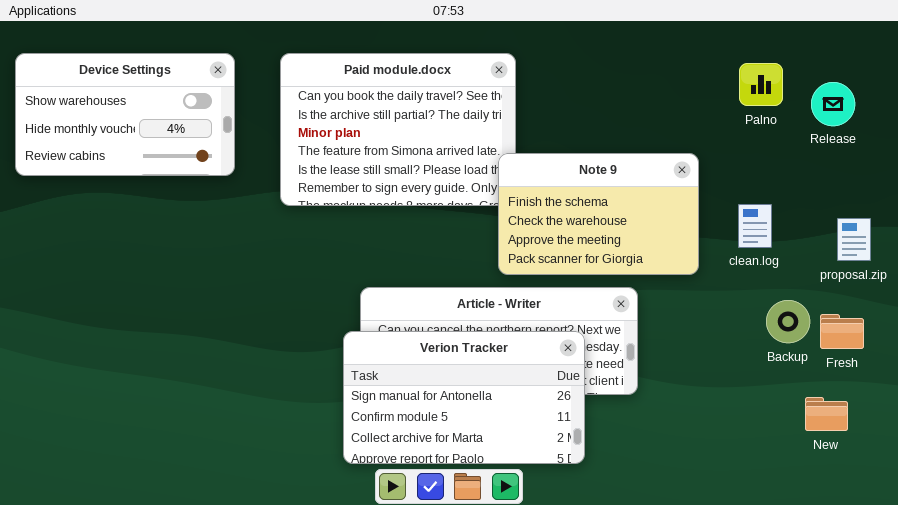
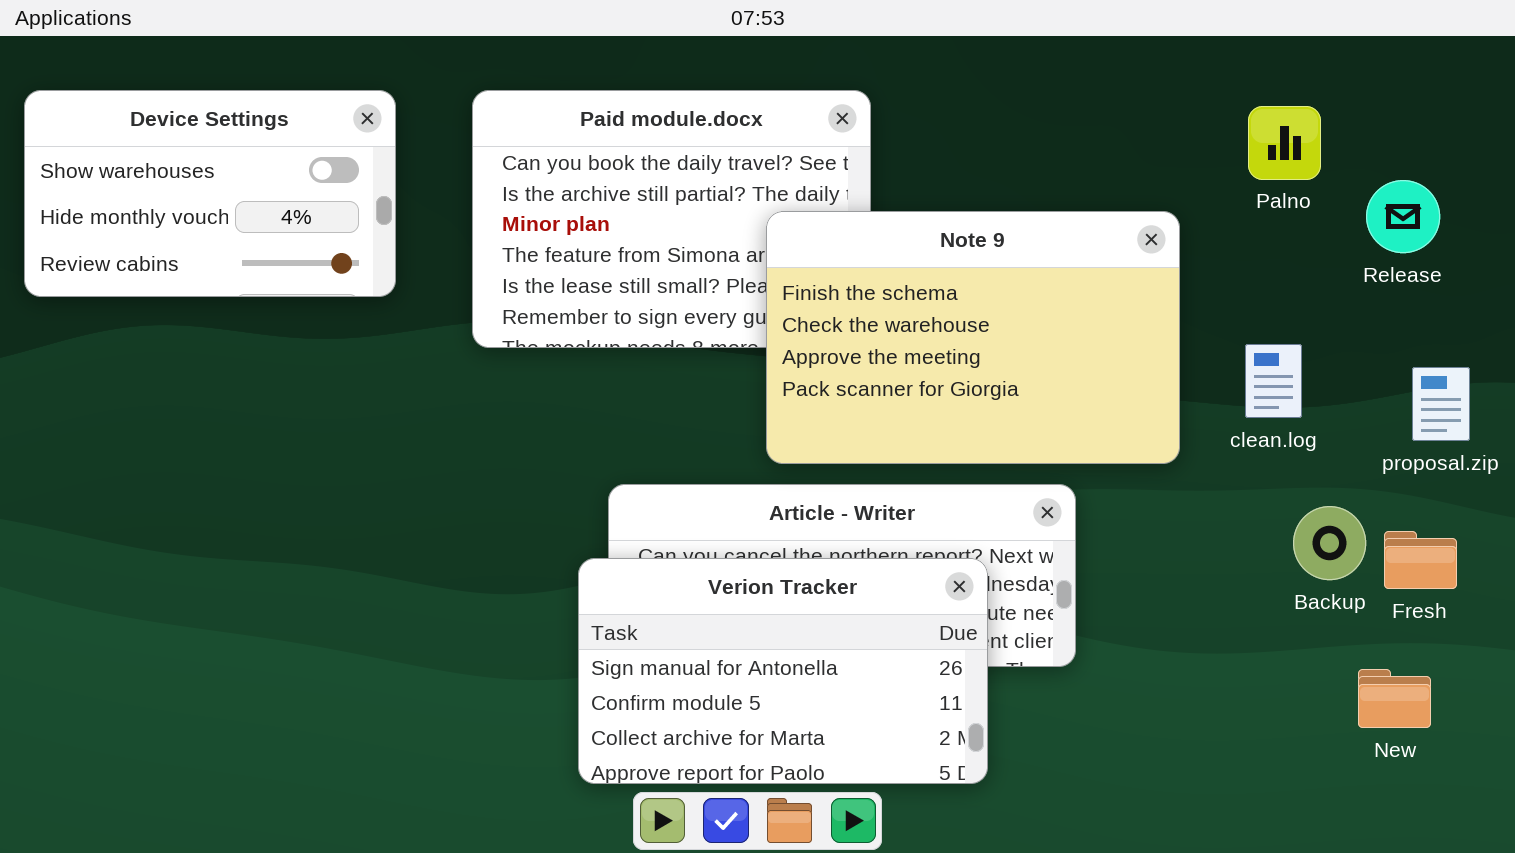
Release: [811,82,855,126] -> [1366,180,1440,253], moved
Note 9: [498,153,699,275] -> [766,211,1180,464], resized

